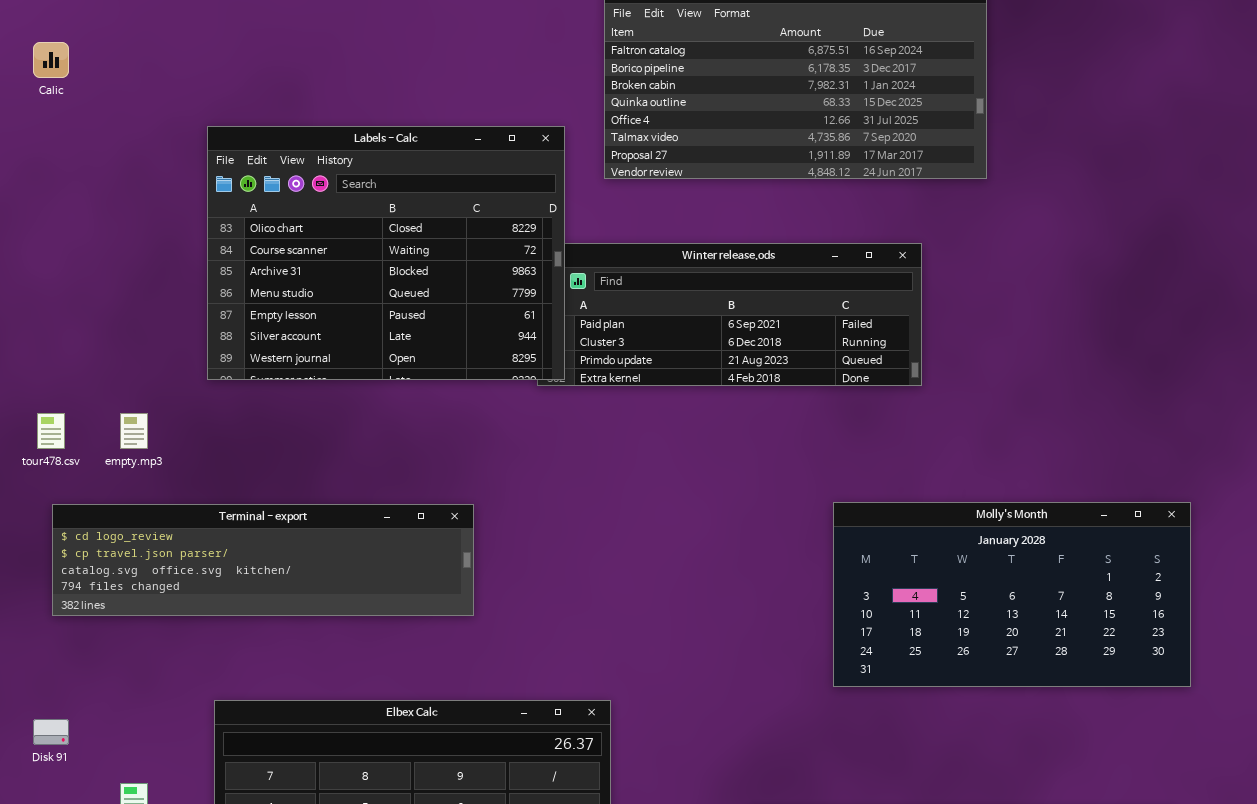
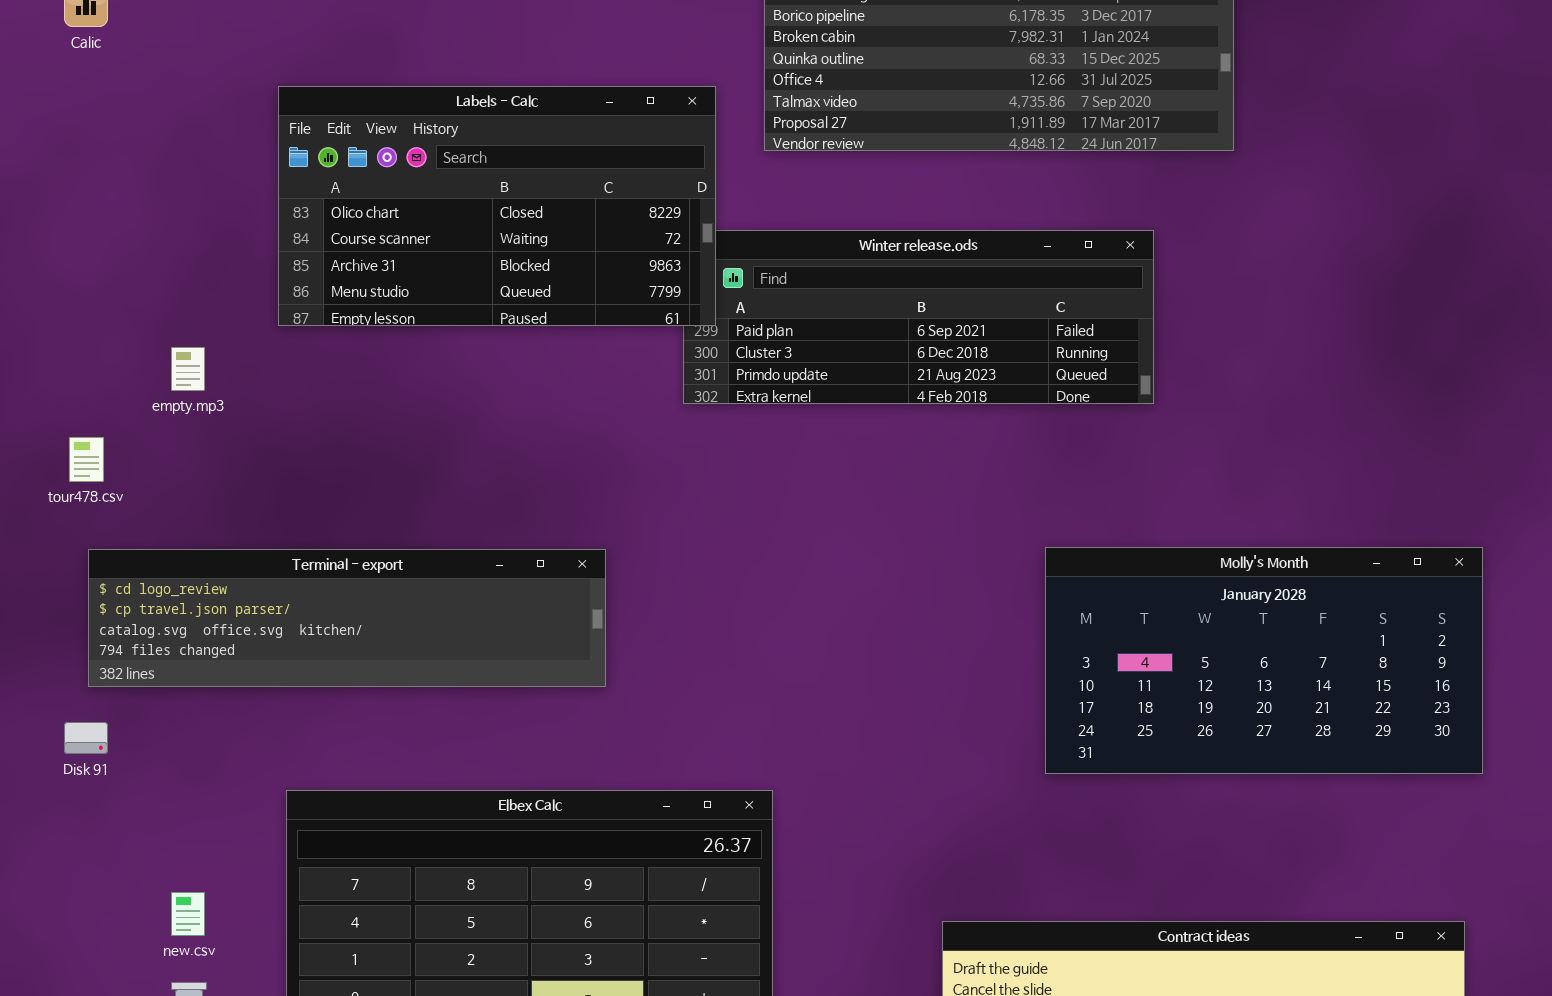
Labels - Calc: [207,126,565,380] -> [278,86,716,326], resized
empty.mp3: [120,413,148,449] -> [171,347,205,391], moved
Disk 91: [33,719,69,745] -> [64,722,108,754], moved

